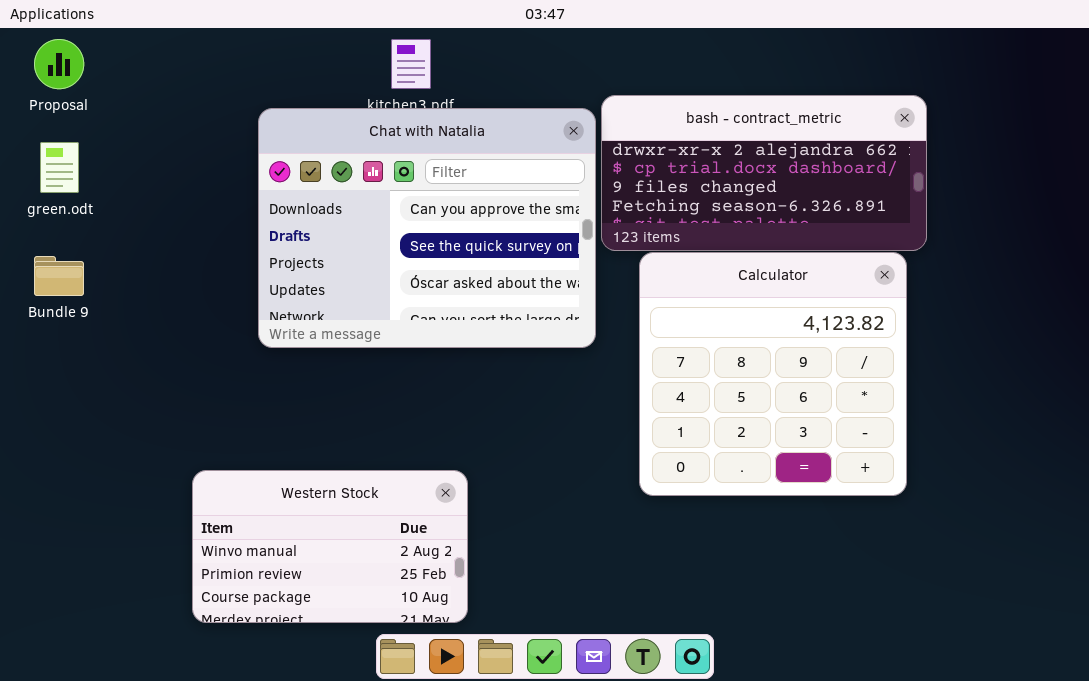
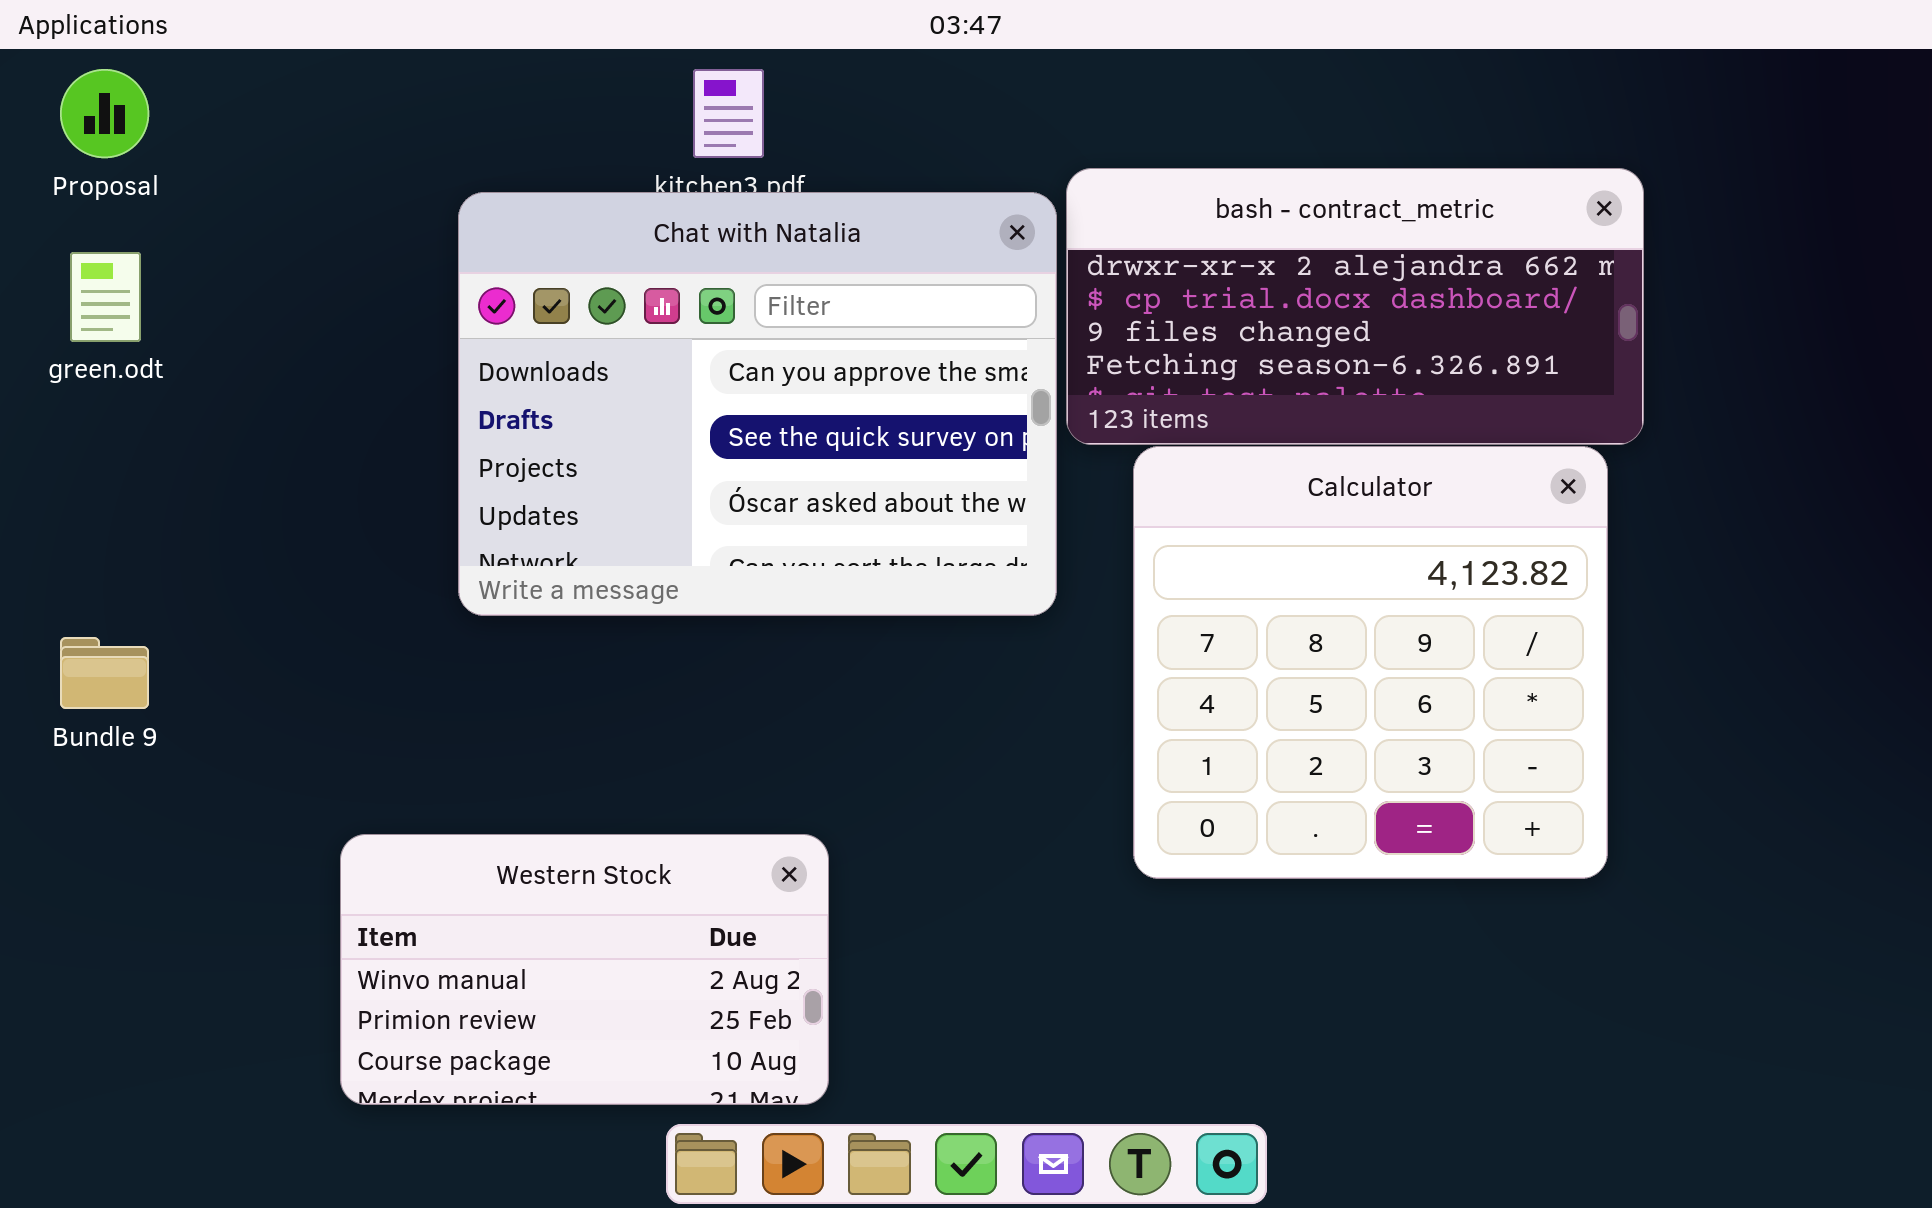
Bundle 9: [34,256,84,296] -> [60,637,149,709], moved

